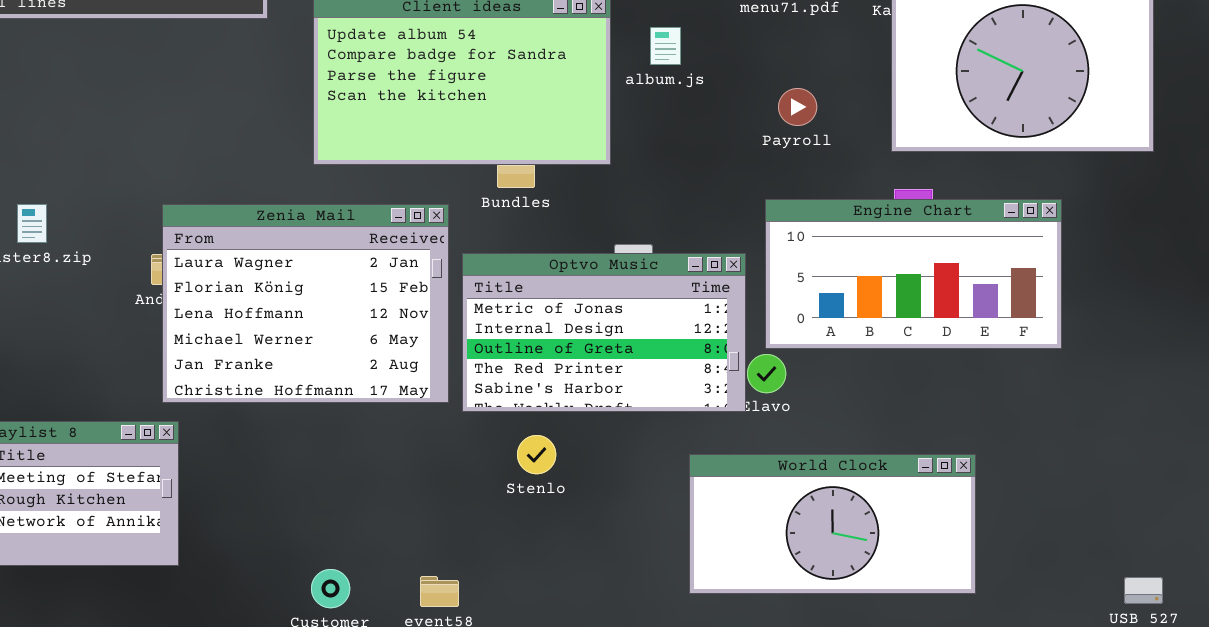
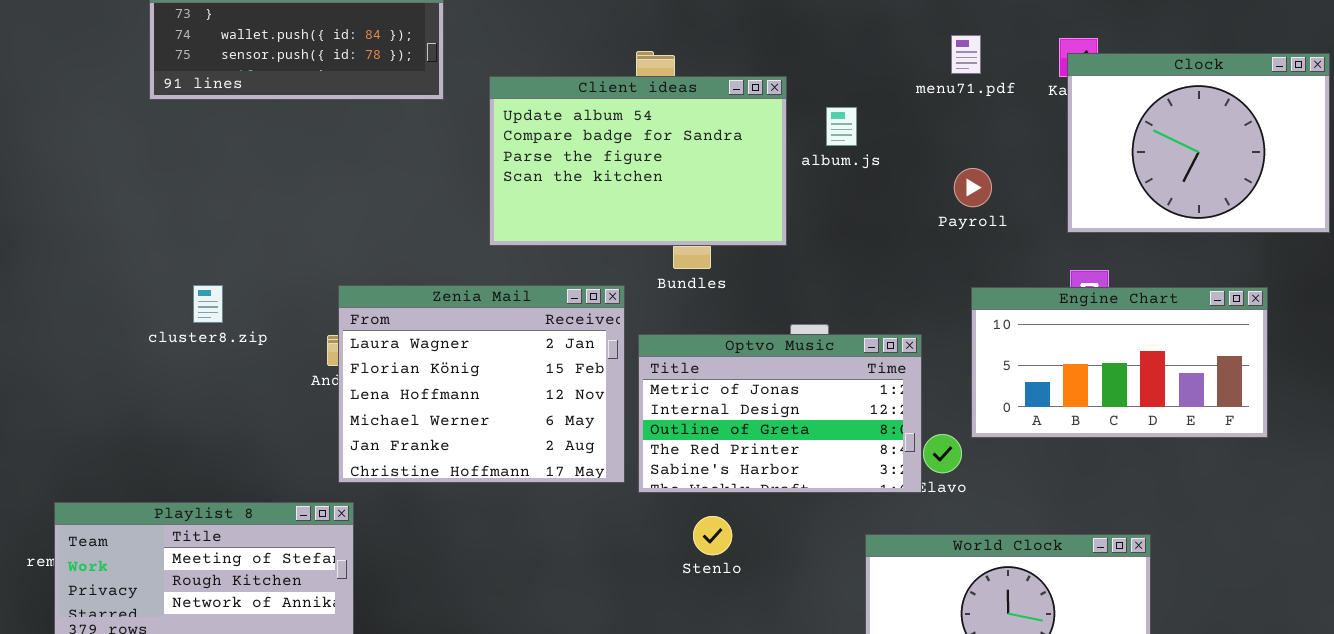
Engine Chart: [765,199,1062,349] -> [971,287,1268,438], moved

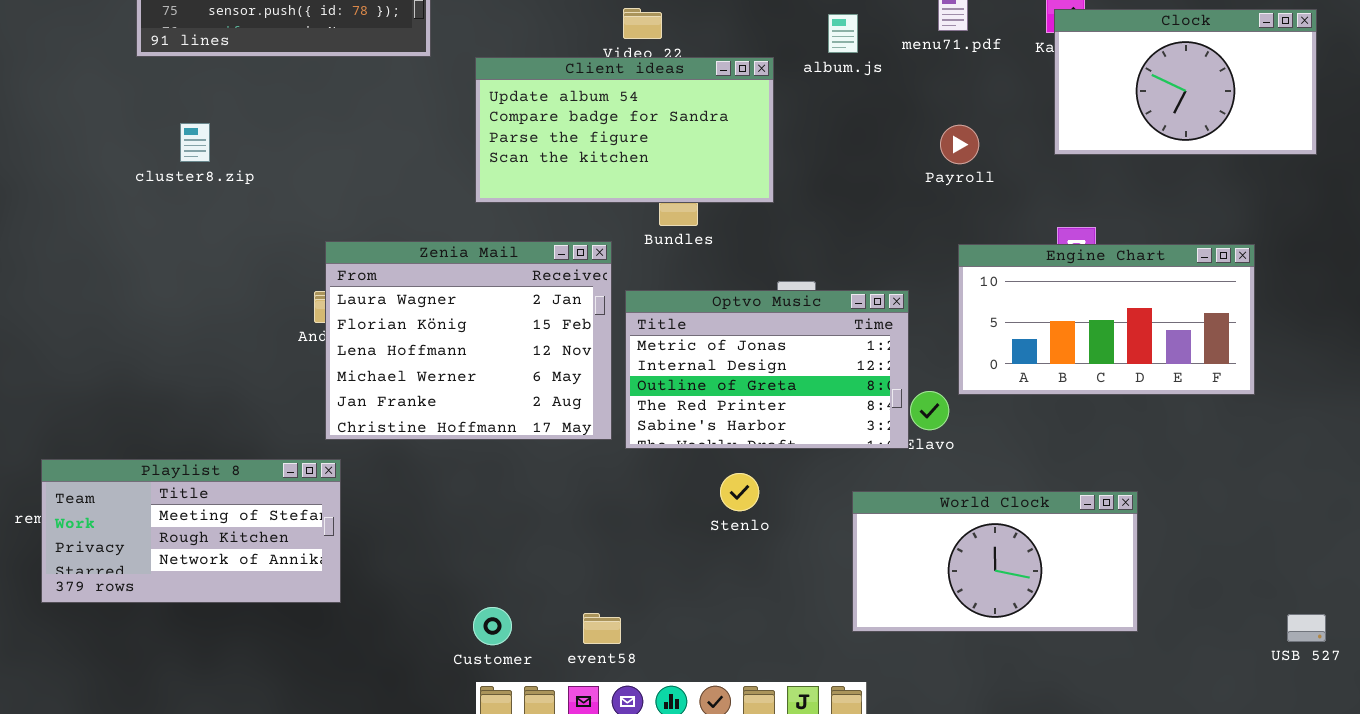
Clock: [1067,53,1330,233] -> [1054,9,1317,155], resized
Client ideas: [489,76,787,246] -> [475,57,774,203], resized
album.js: [826,107,857,146] -> [828,14,858,53], moved
cluster8.zip: [193,285,223,323] -> [180,123,210,162], moved
Stenlo: [693,516,732,555] -> [720,473,759,511], moved

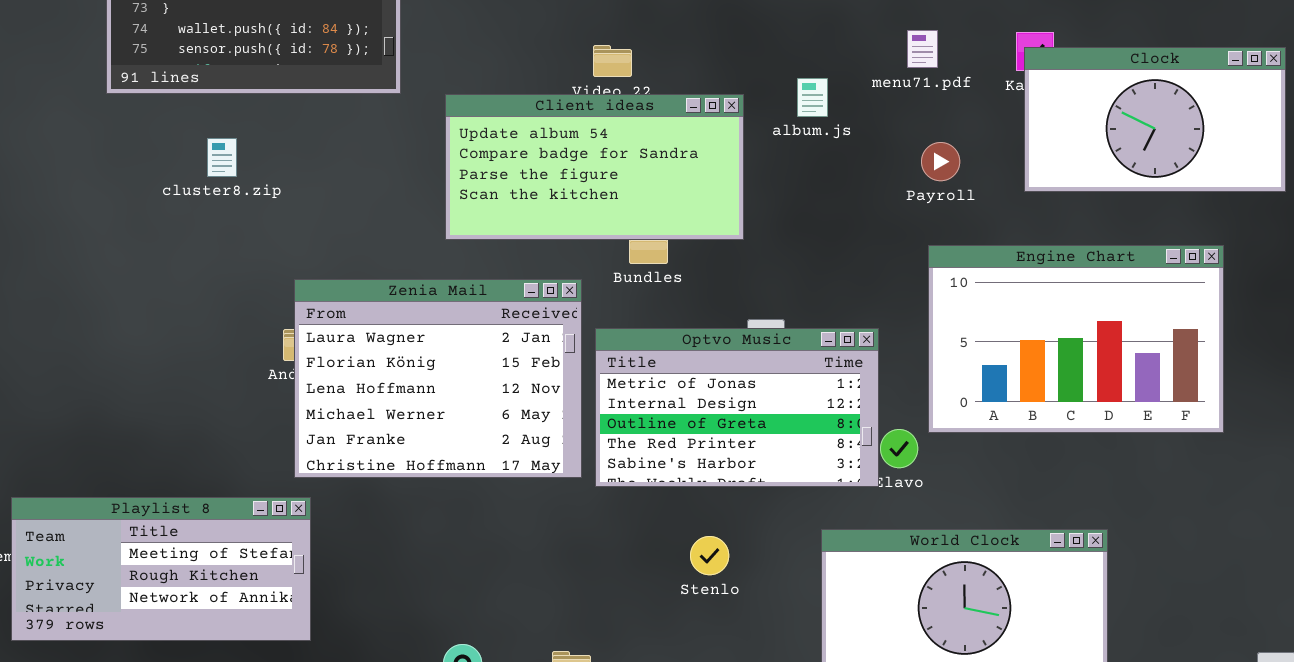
album.js: [828,14,858,53] -> [797,78,828,117], moved
cluster8.zip: [180,123,210,162] -> [207,138,237,177], moved
Payroll: [940,125,979,164] -> [921,142,960,181], moved
Engine Chart: [958,244,1255,395] -> [928,245,1224,433], resized
Stenlo: [720,473,759,511] -> [690,536,729,575], moved

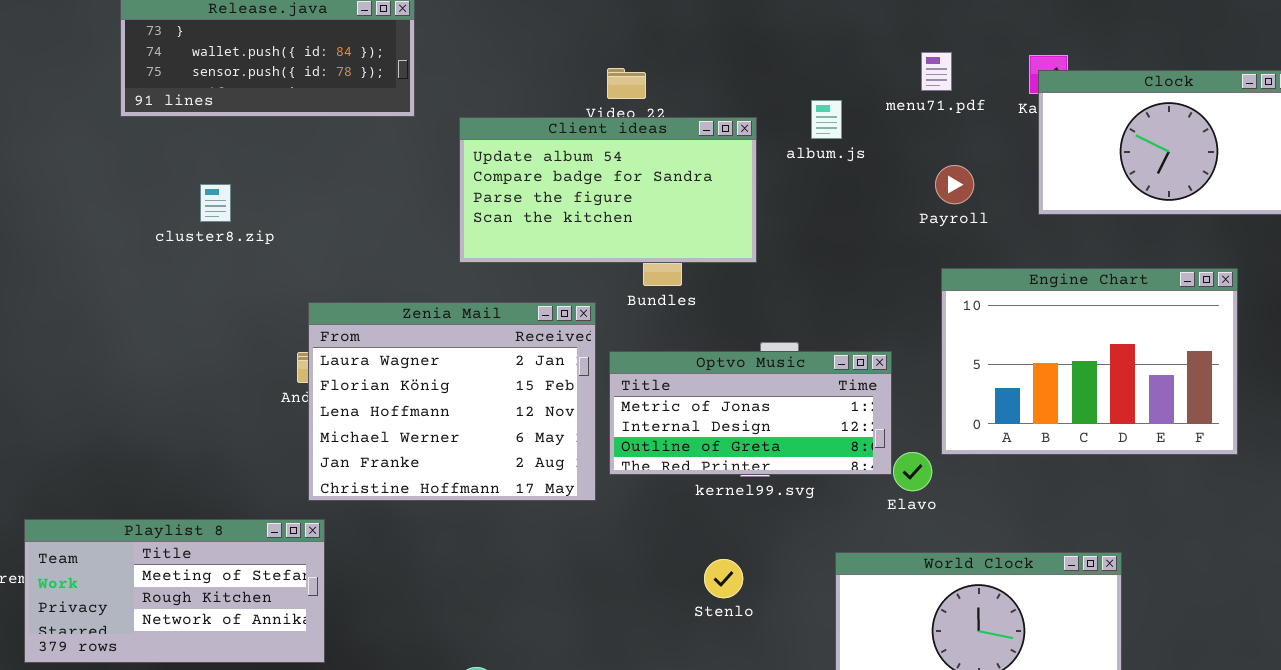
cluster8.zip: [207,138,237,177] -> [200,184,231,222], moved
Optvo Music: [595,328,879,487] -> [609,351,892,475], resized

